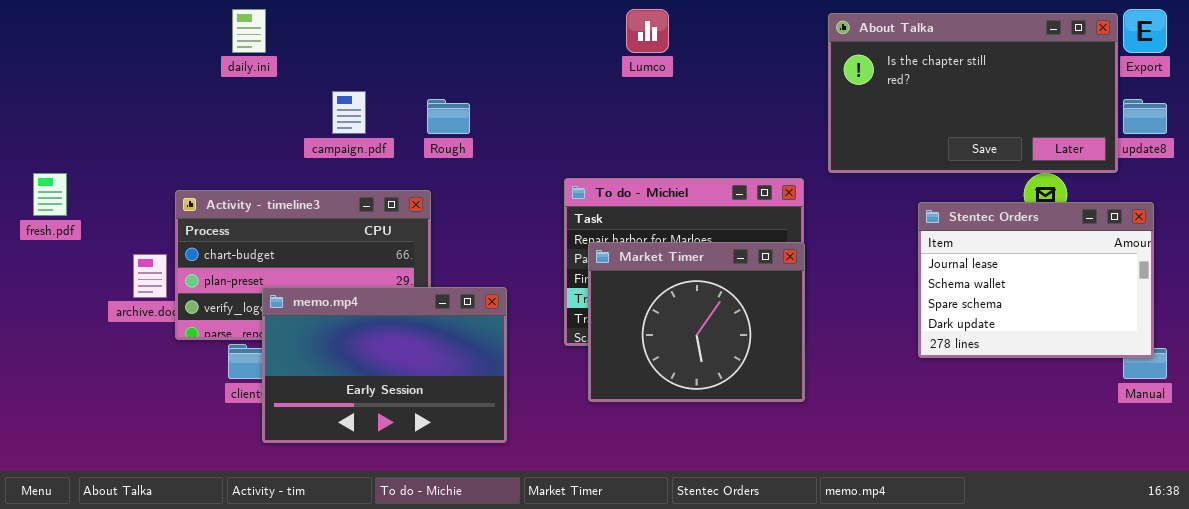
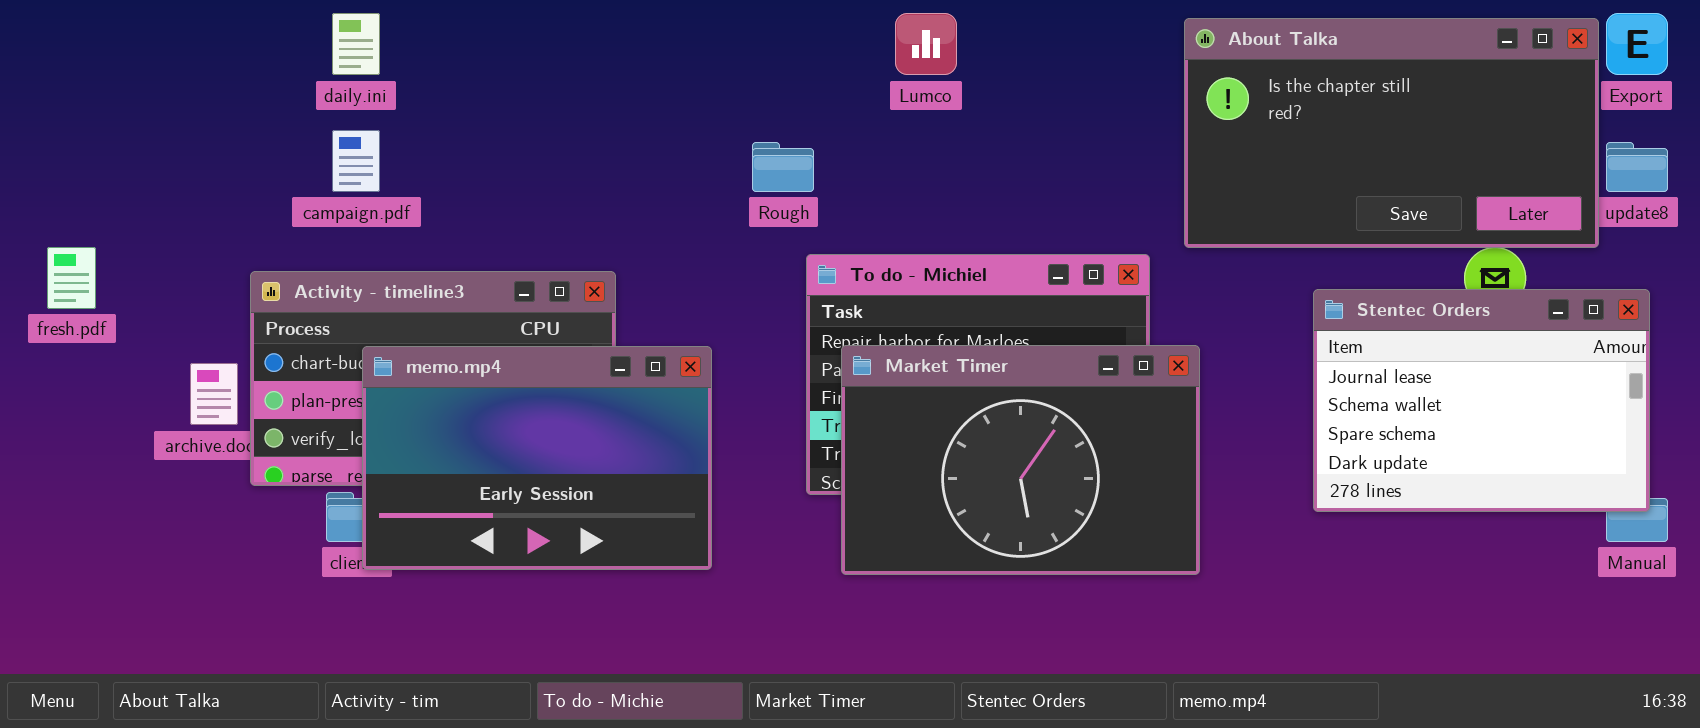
campaign.pdf: [332,91,366,134] -> [332,130,380,192], moved
Rough: [427,99,470,134] -> [752,142,814,192], moved
Market Timer: [588,242,805,402] -> [841,345,1200,575], resized
memo.mp4: [262,287,507,443] -> [362,346,712,570], moved

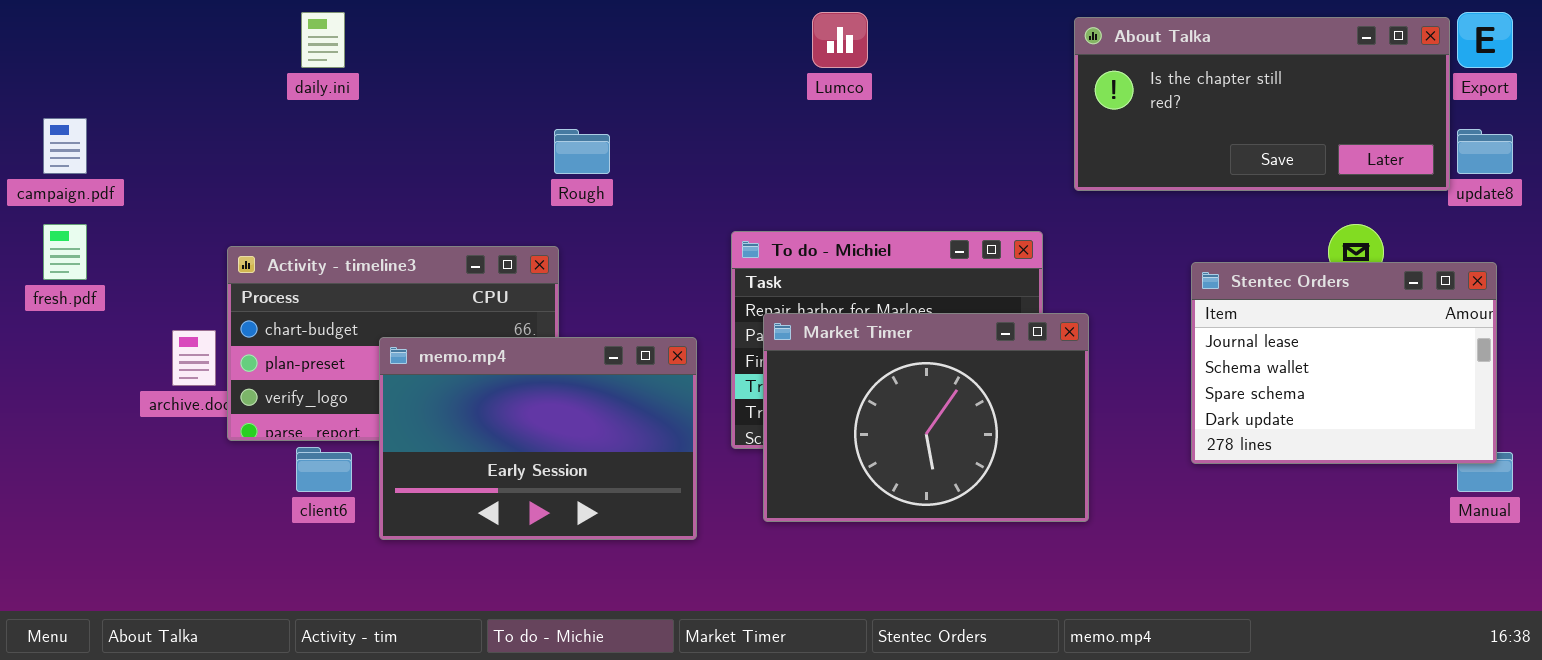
About Talka: [1184,18,1599,248] -> [1074,17,1450,191], resized
campaign.pdf: [332,130,380,192] -> [43,118,87,174], moved
Rough: [752,142,814,192] -> [554,129,610,174], moved
memo.mp4: [362,346,712,570] -> [379,337,697,540], moved

